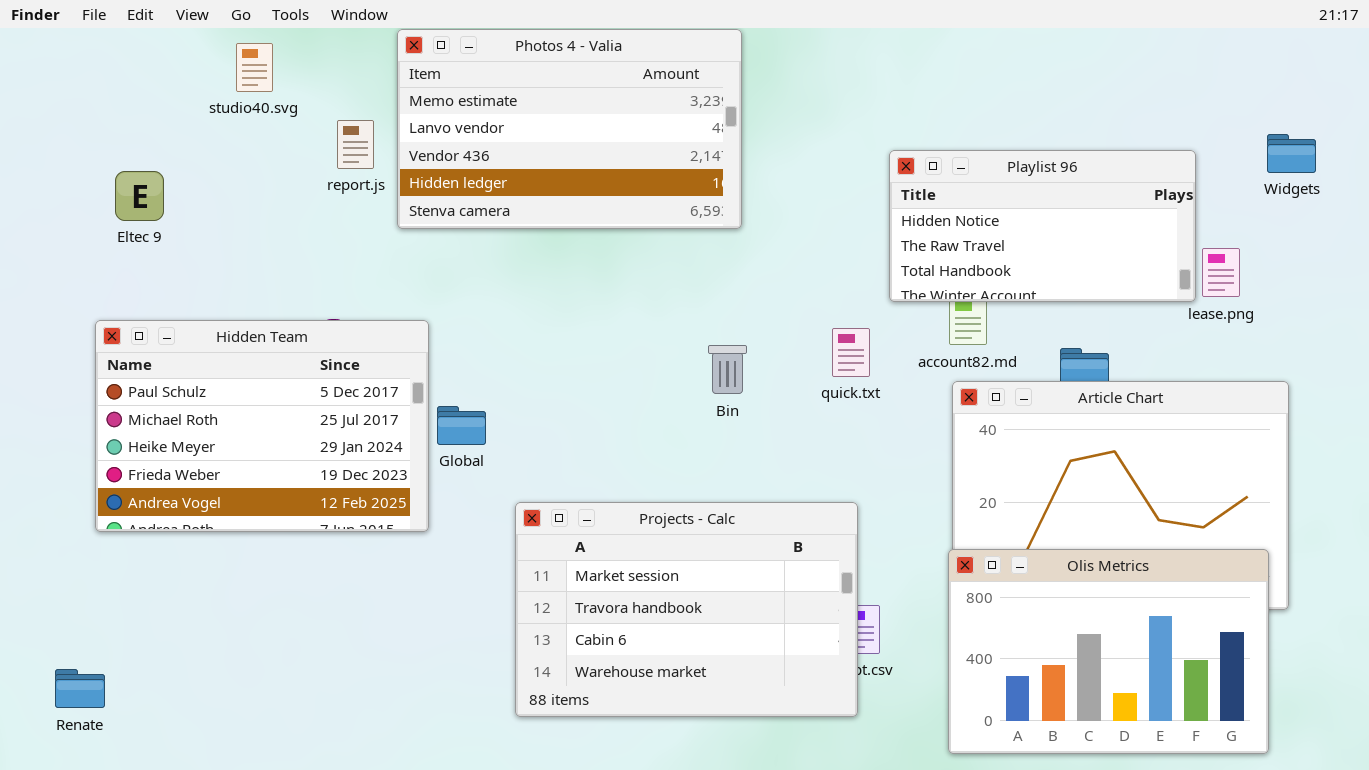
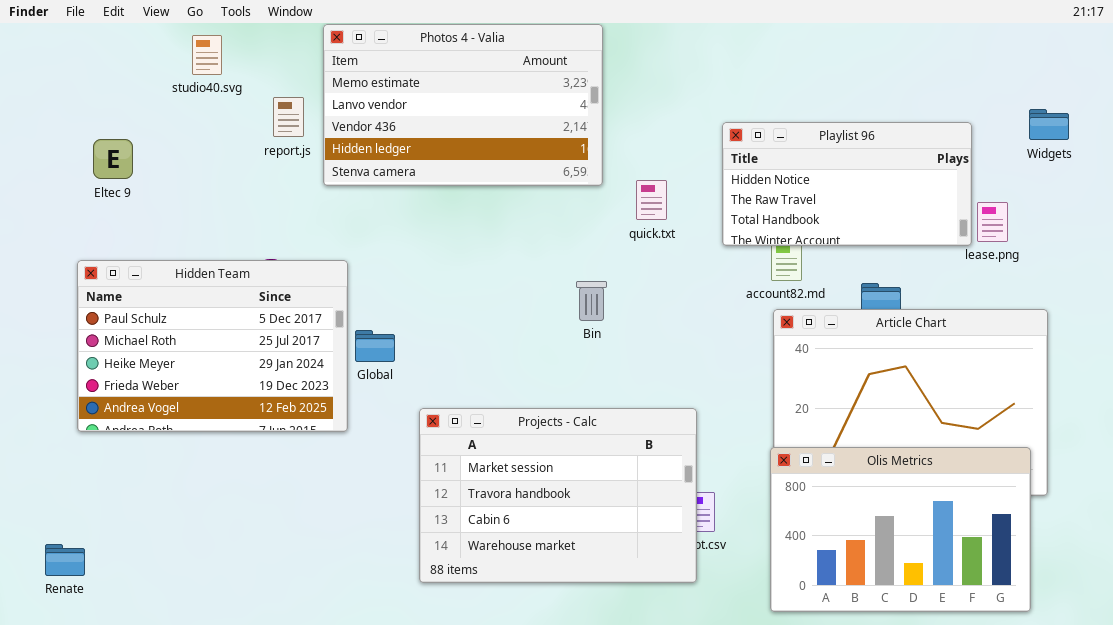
quick.txt: [832,328,870,377] -> [636,180,667,220], moved

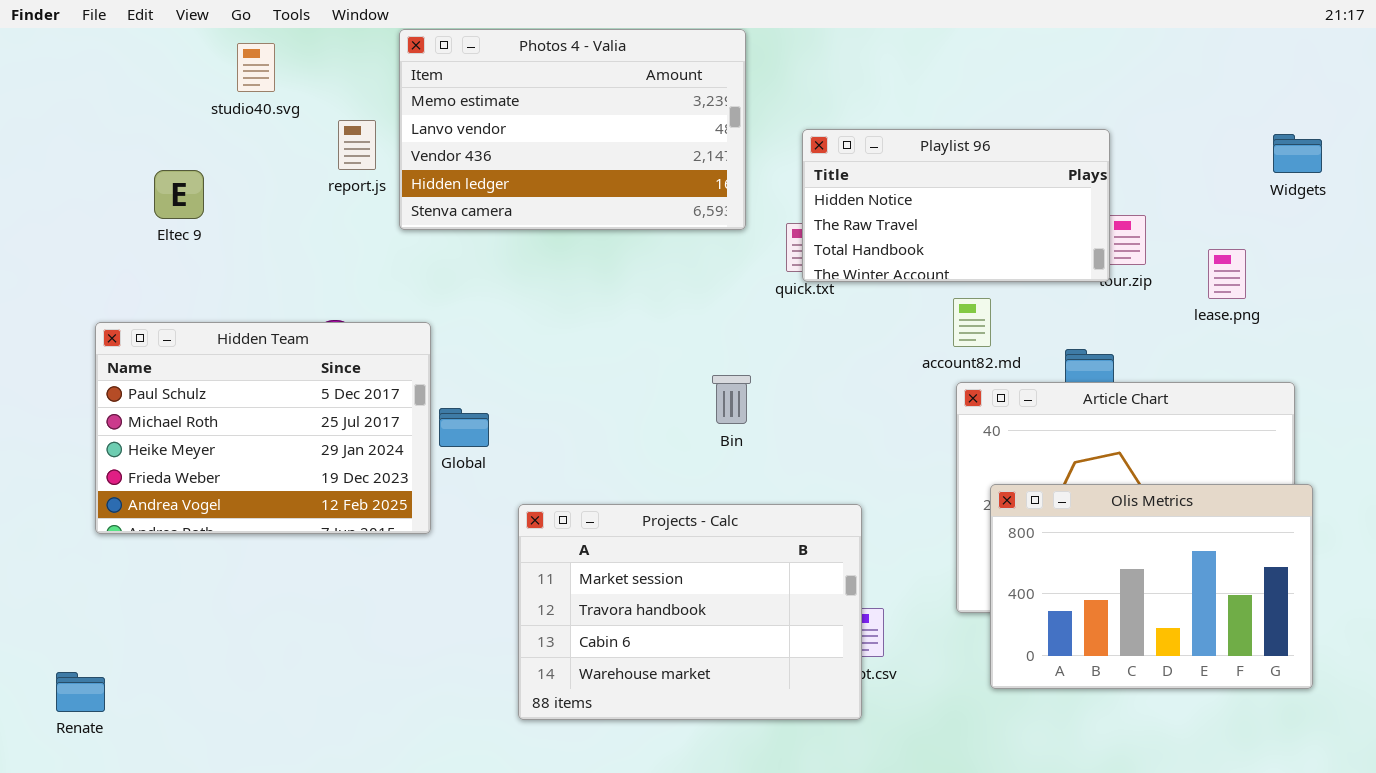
Playlist 96: [722,122,972,246] -> [802,129,1110,282], moved
Eltec 9: [93,139,133,179] -> [154,170,204,219], moved
Bin: [576,281,607,321] -> [712,375,751,424], moved
Olis Metrics: [770,447,1031,612] -> [990,484,1313,689], moved

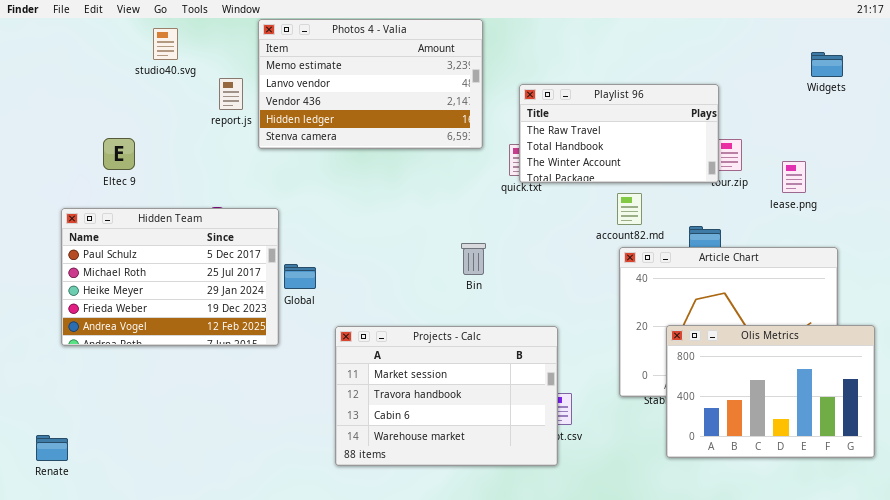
Playlist 96: [802,129,1110,282] -> [519,84,719,183], scrolled down 1 row
Widgets: [1273,134,1322,173] -> [811,52,843,77], moved
Eltec 9: [154,170,204,219] -> [103,138,135,170], moved
Olis Metrics: [990,484,1313,689] -> [666,325,875,458], moved

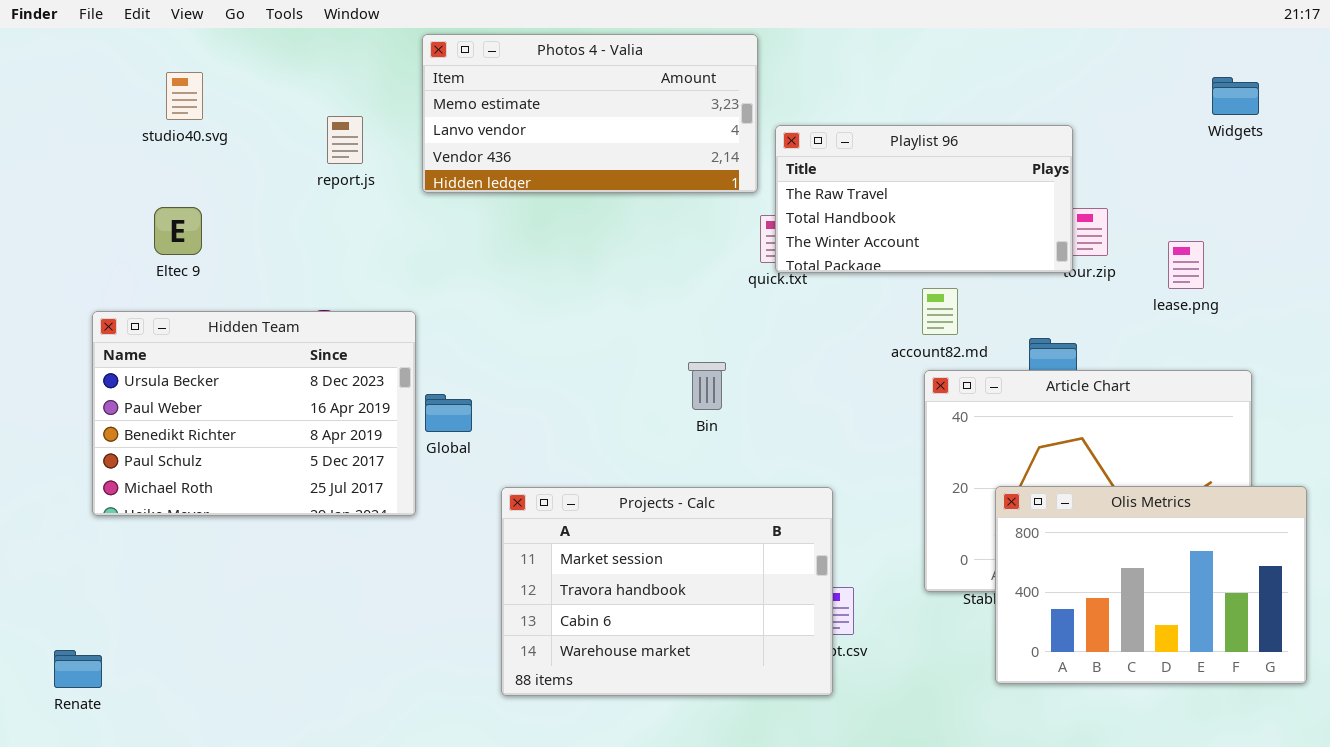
Photos 4 - Valia: [258,19,483,149] -> [422,34,758,193], moved, resized
studio40.svg: [153,28,178,60] -> [166,72,203,120], moved
Hidden Team: [61,208,279,346] -> [92,311,416,516], scrolled up 3 rows

